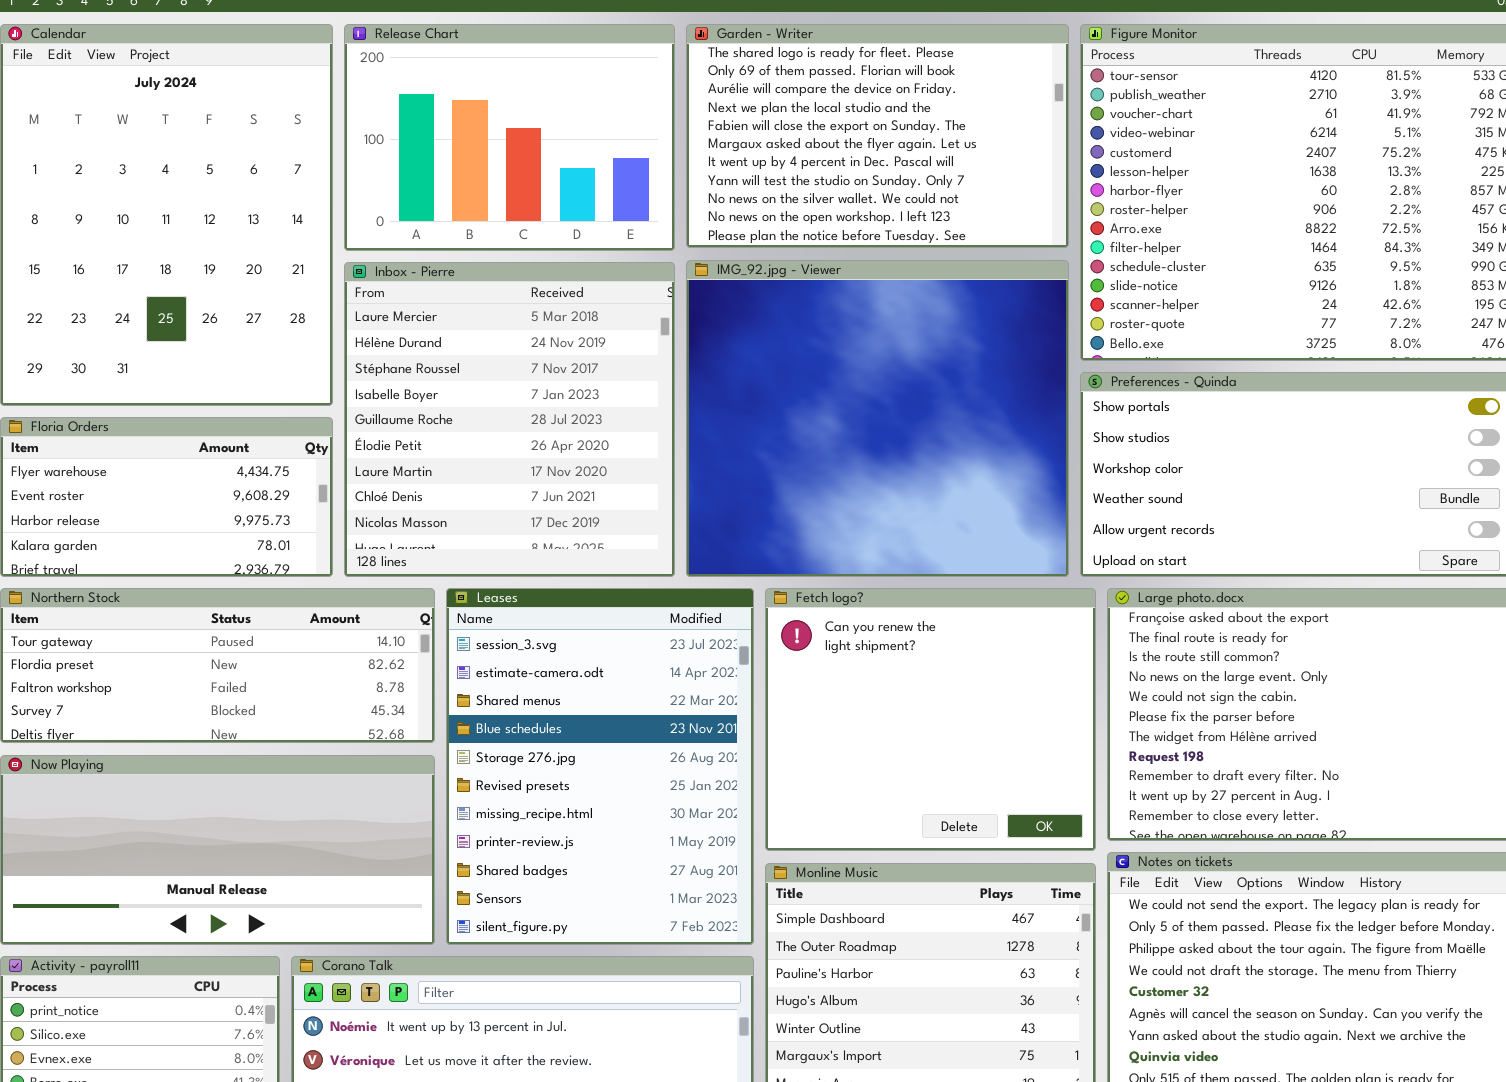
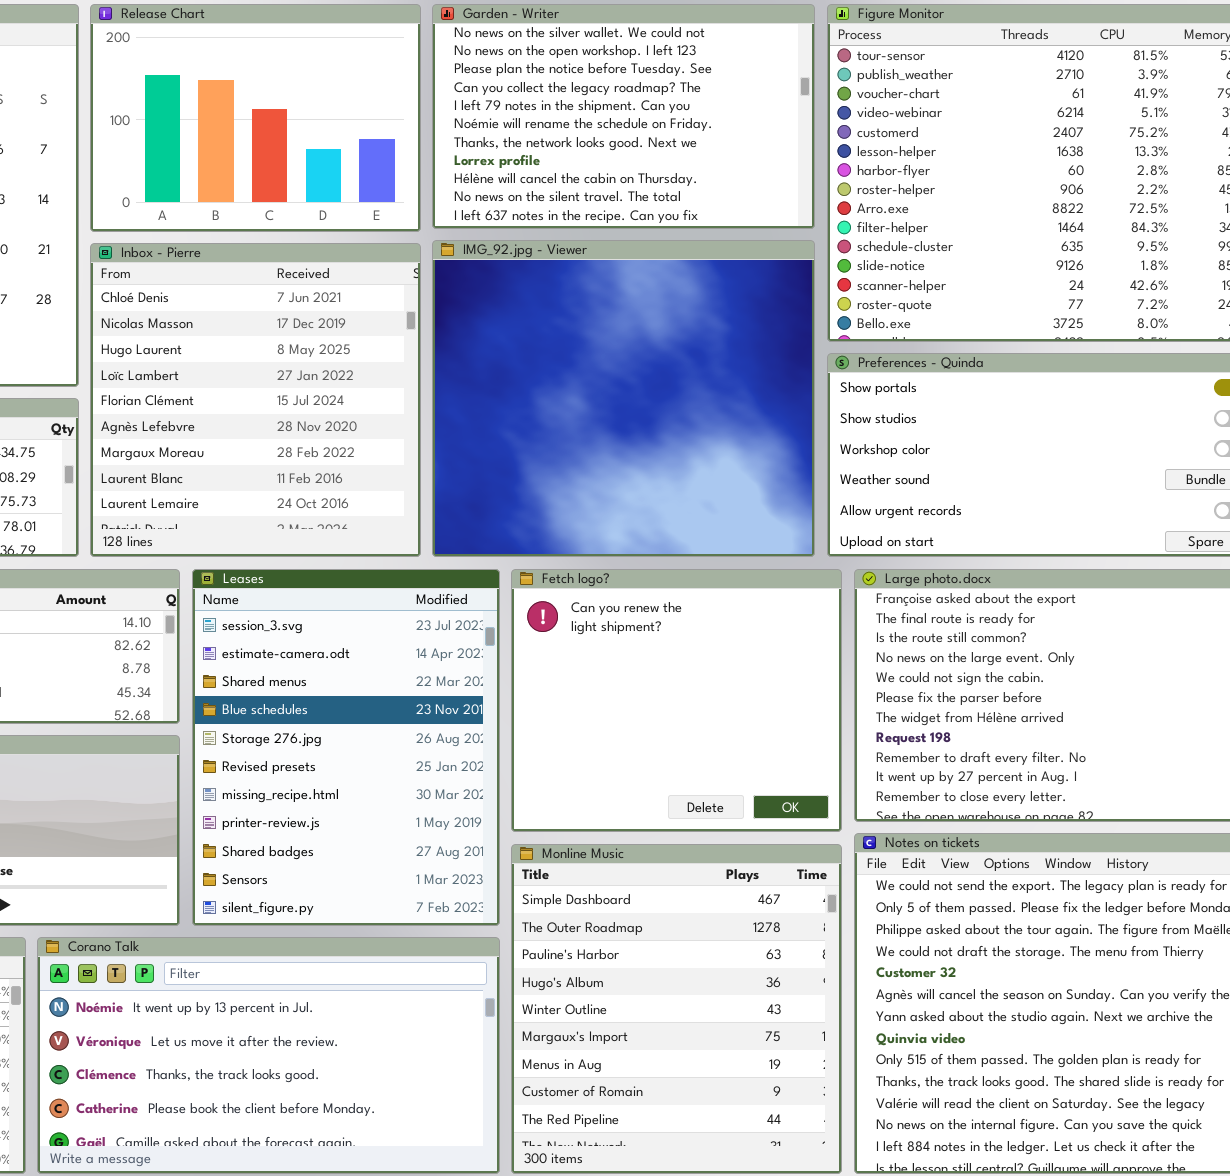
Garden - Writer: [686,24,1069,248] -> [432,4,815,229], scrolled down 8 rows
Inbox - Pierre: [344,262,675,577] -> [90,243,421,557], scrolled down 7 rows

